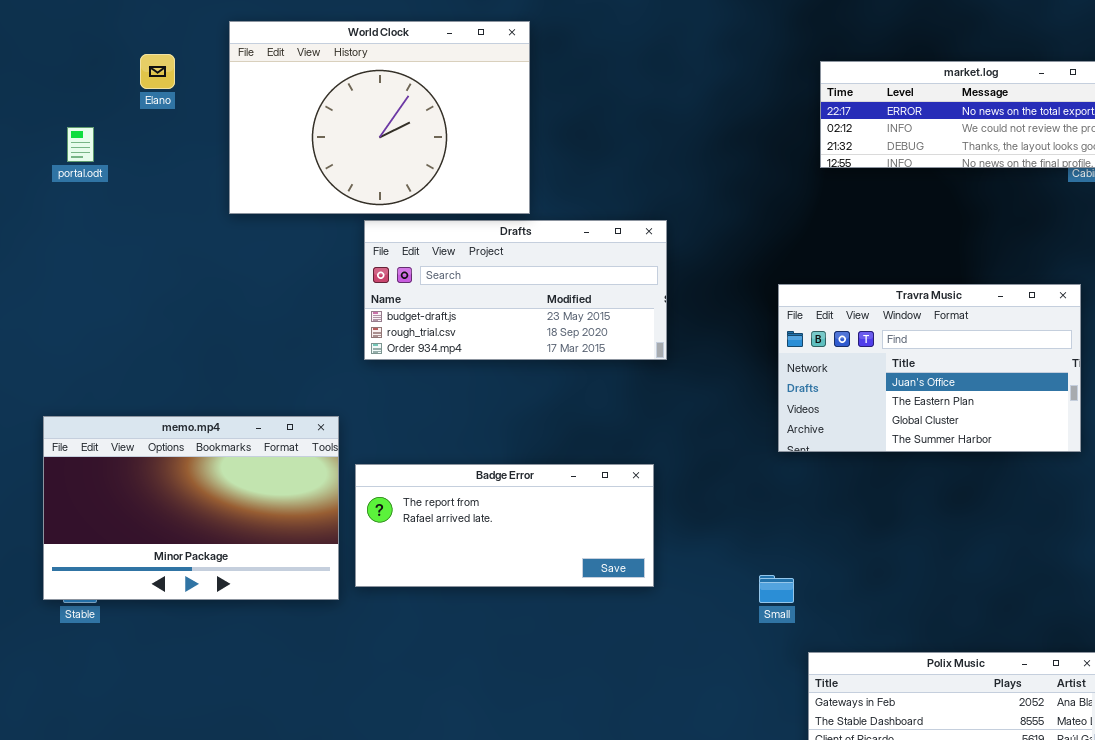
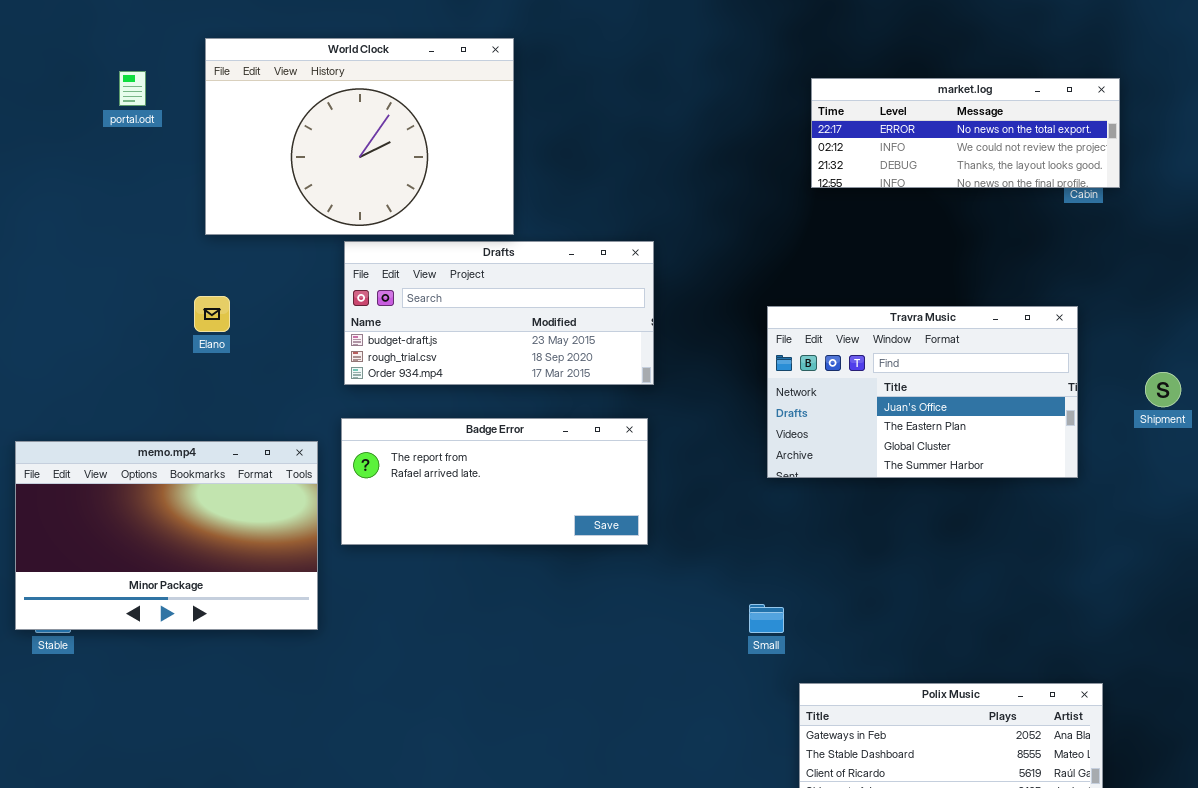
Elano: [140,54,175,89] -> [194,296,230,332], moved
portal.odt: [67,127,94,162] -> [119,71,146,106], moved
Badge Error: [355,464,654,587] -> [341,418,648,545], moved

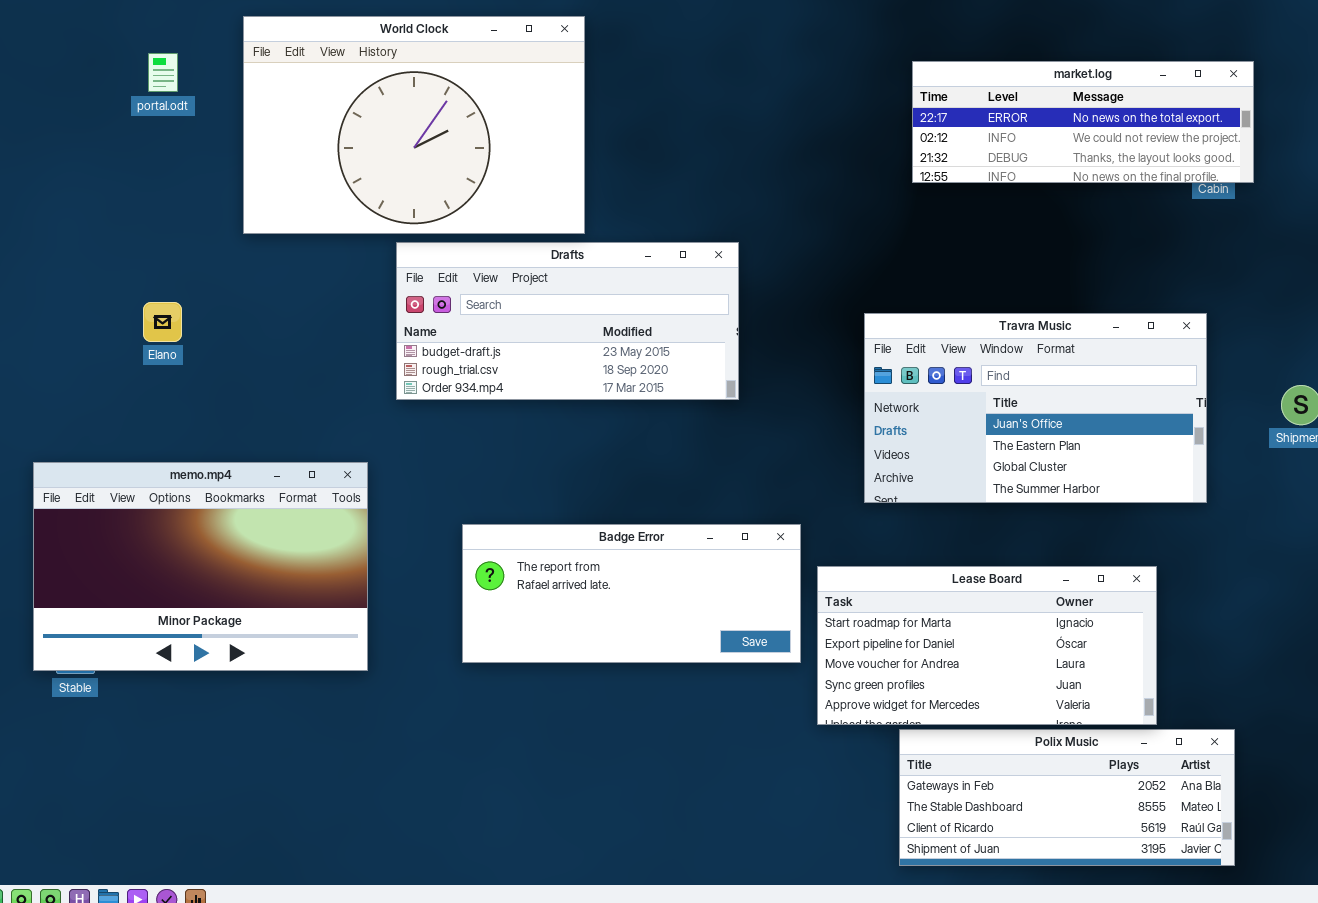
Elano: [194,296,230,332] -> [143,302,182,342], moved
Badge Error: [341,418,648,545] -> [462,524,801,663], moved
Lease Board: none -> [817,566,1157,725], opened

